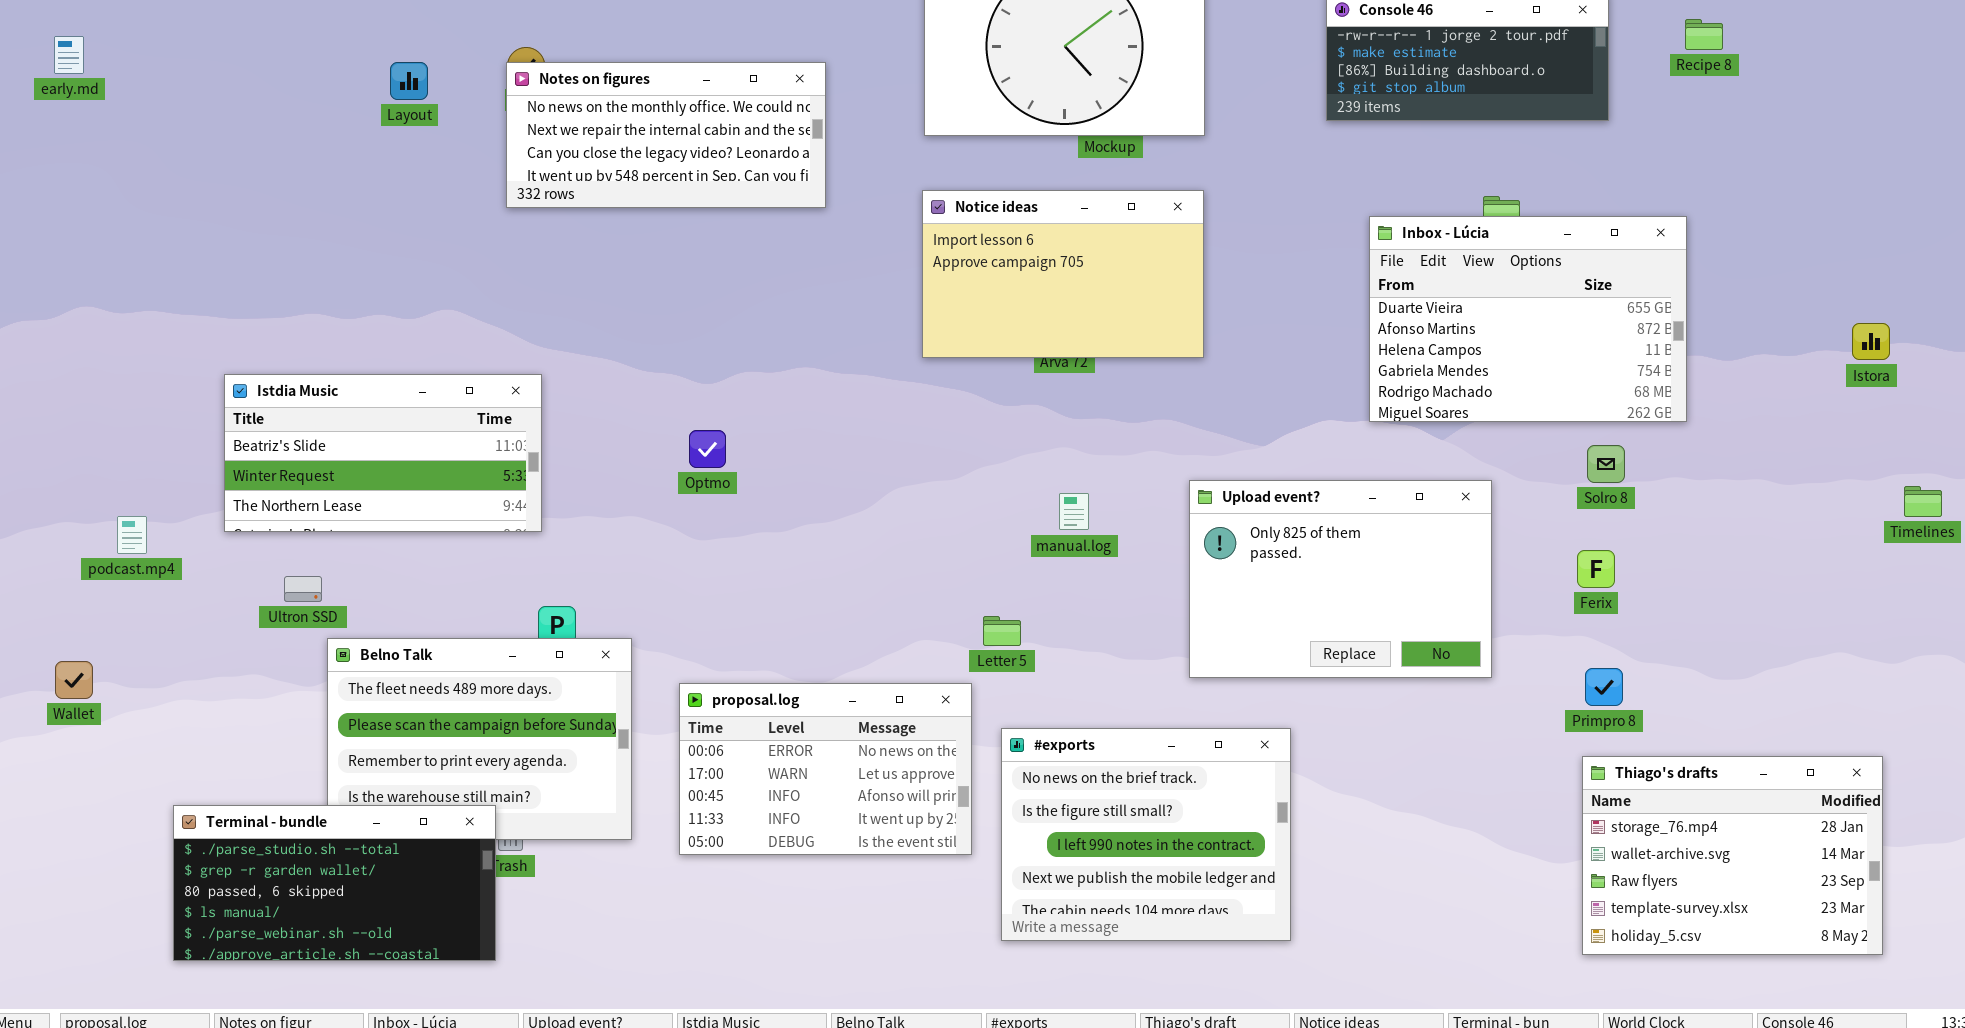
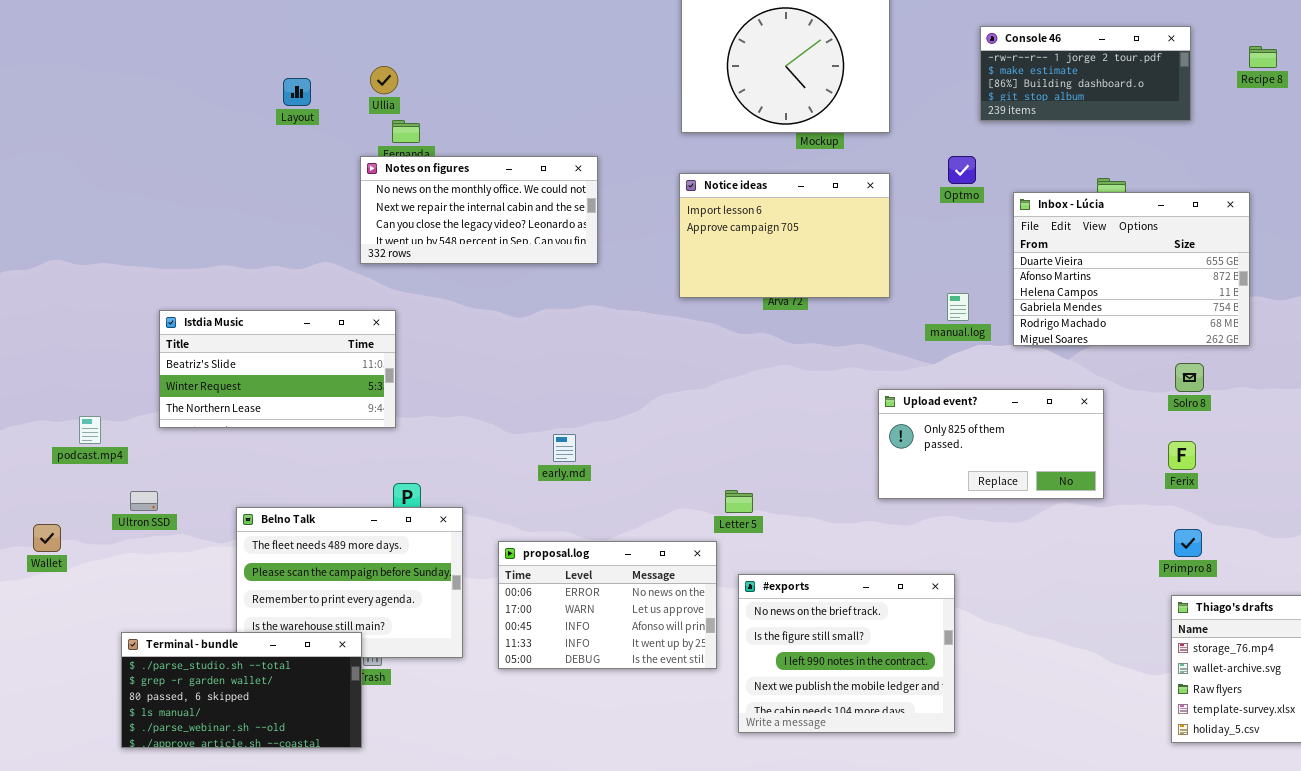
early.md: [54,36,84,74] -> [553,434,576,462], moved
Notes on figures: [506,62,826,208] -> [360,156,598,264], moved
Optmo: [689,430,726,468] -> [948,156,976,184], moved
Upload event?: [1189,480,1492,678] -> [878,389,1104,499], resized
manual.log: [1059,493,1089,530] -> [947,293,969,321], moved
Ultron SSD: [284,576,322,602] -> [130,491,158,511], moved

